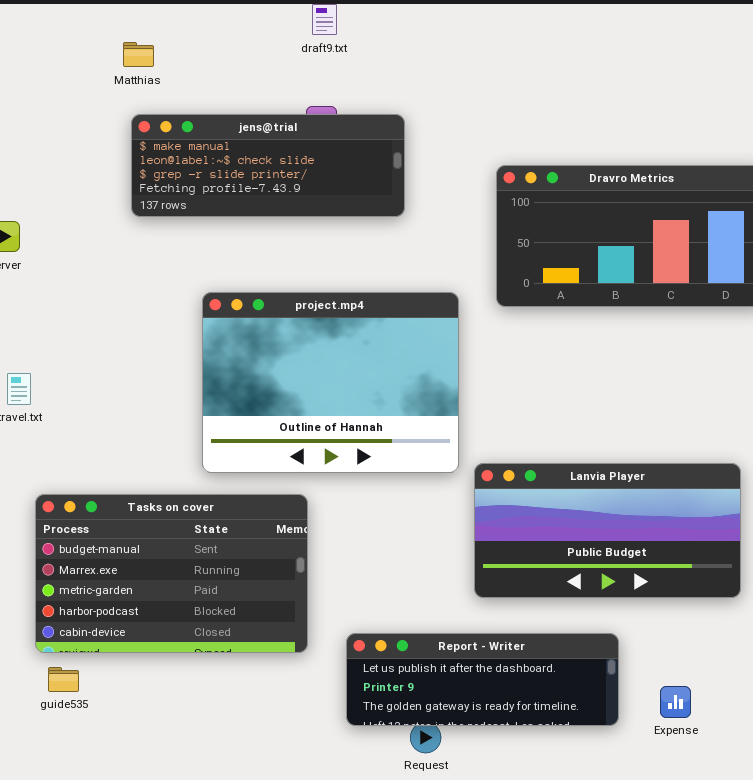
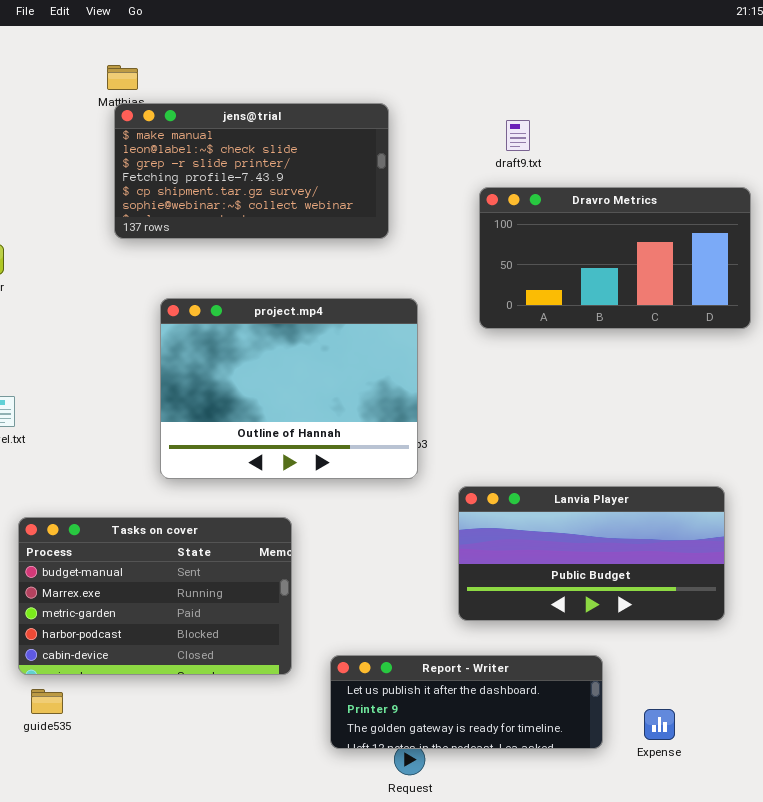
draft9.txt: [312,4,337,35] -> [506,120,530,151], moved
jens@trial: [131,114,405,217] -> [114,103,389,239], resized
project.mp4: [202,292,459,473] -> [160,298,418,479], moved

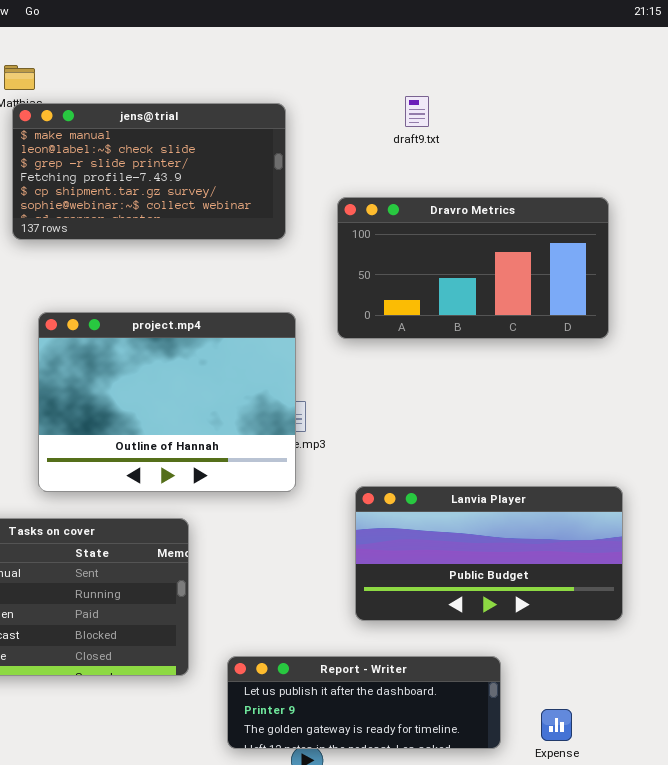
draft9.txt: [506,120,530,151] -> [405,96,429,127], moved
Dravro Metrics: [479,187,751,329] -> [337,197,609,339], moved
project.mp4: [160,298,418,479] -> [38,312,296,492], moved

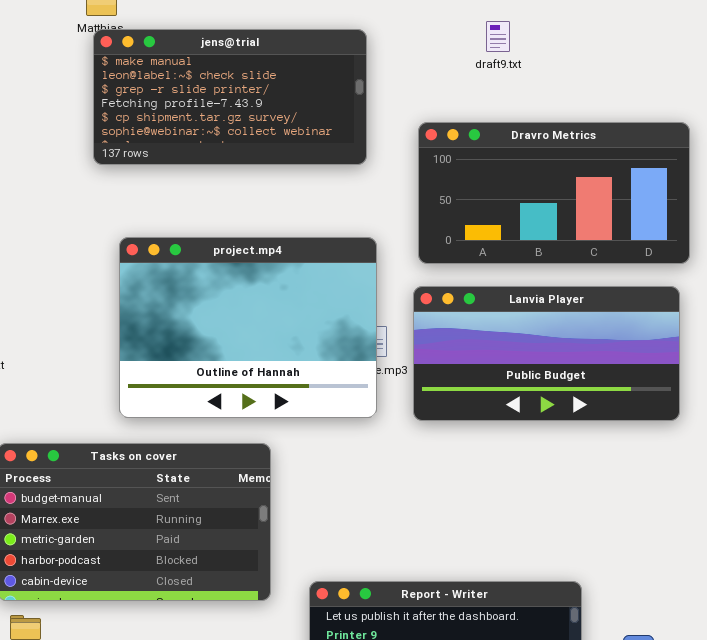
Lanvia Player: [355,486,623,621] -> [413,286,680,421], moved

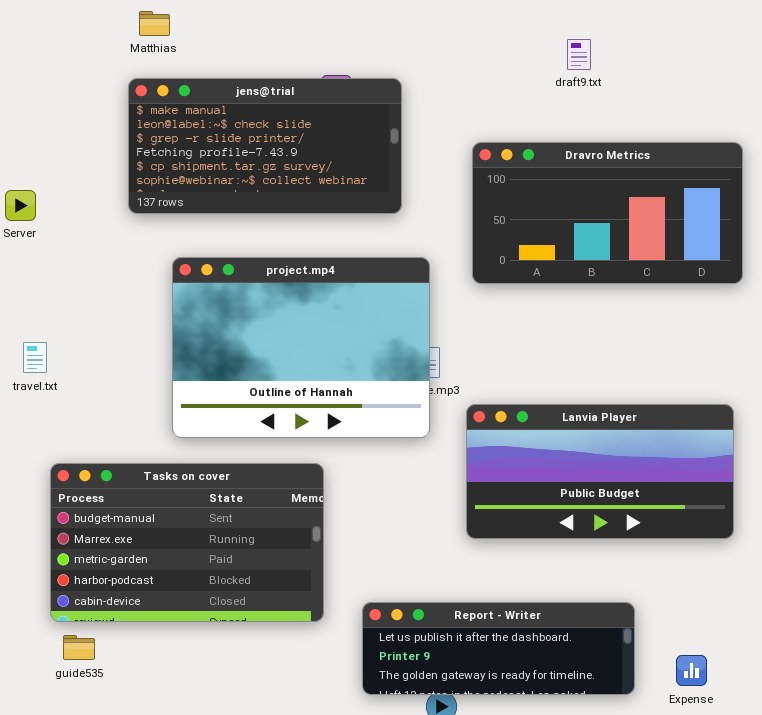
draft9.txt: [486,21,510,52] -> [567,39,591,70], moved
jens@trial: [93,29,367,165] -> [128,78,402,214], moved
Lanvia Player: [413,286,680,421] -> [466,404,734,539], moved

